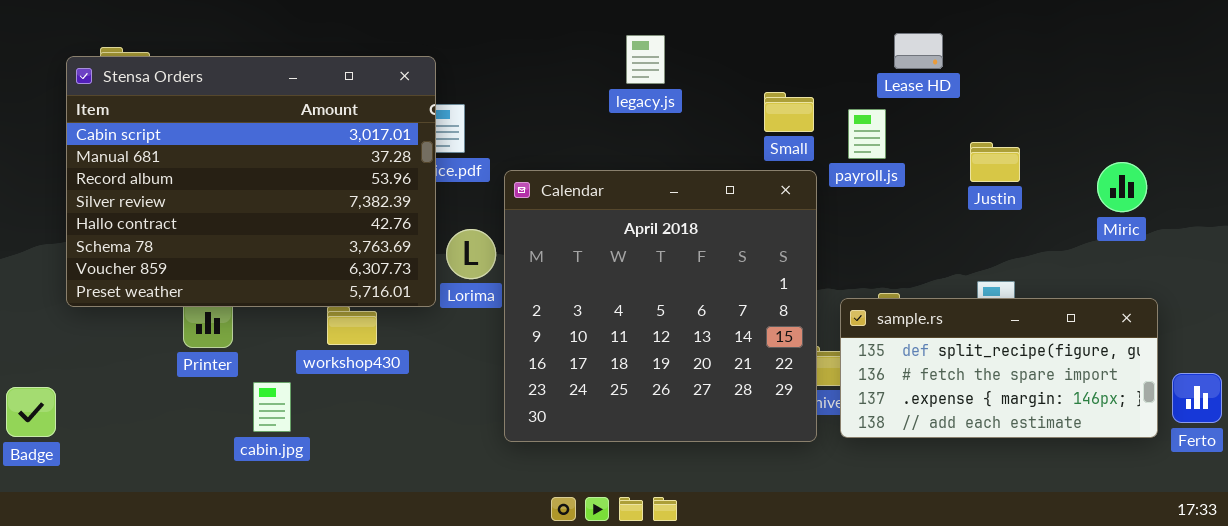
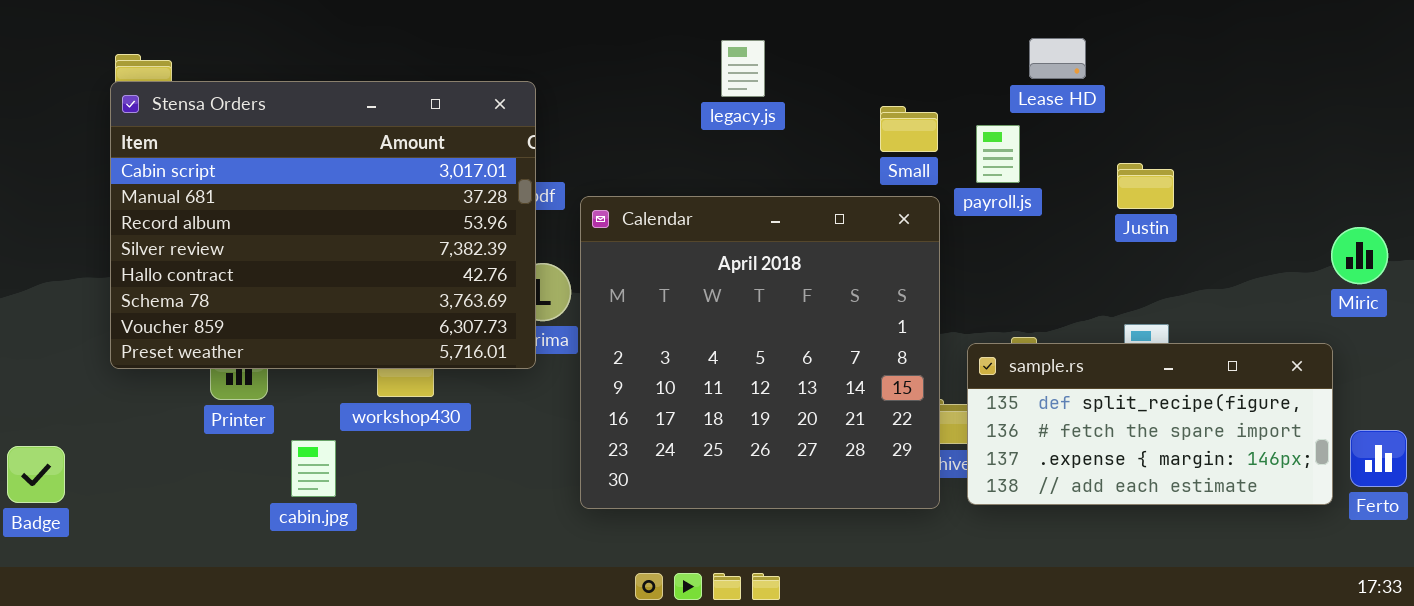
Stensa Orders: [66,56,436,307] -> [110,81,536,369], moved
Miric: [1097,162,1147,212] -> [1331,227,1388,284], moved

